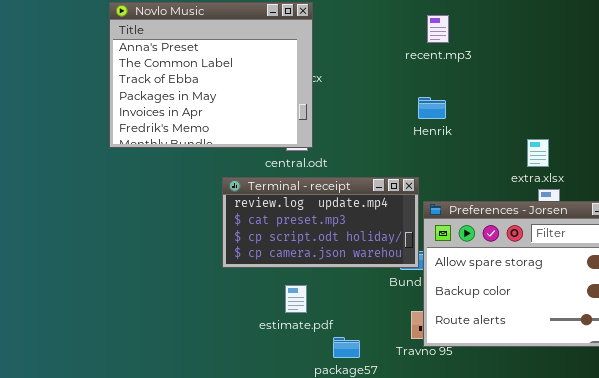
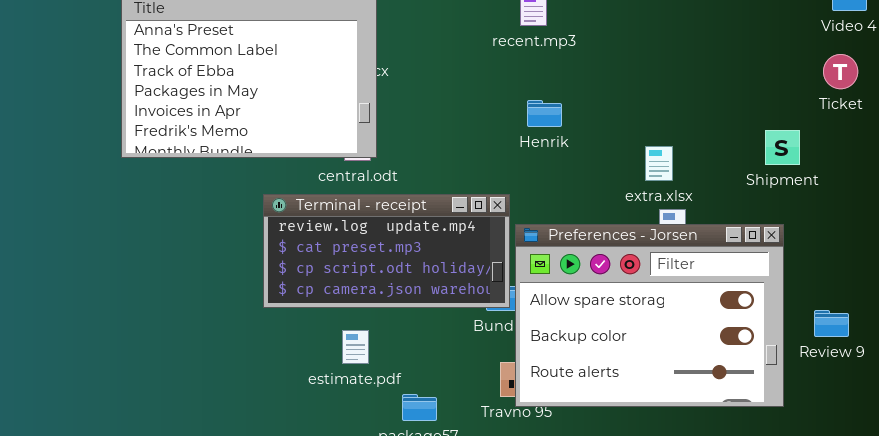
Henrik: [418,97,446,119] -> [527,100,562,127], moved

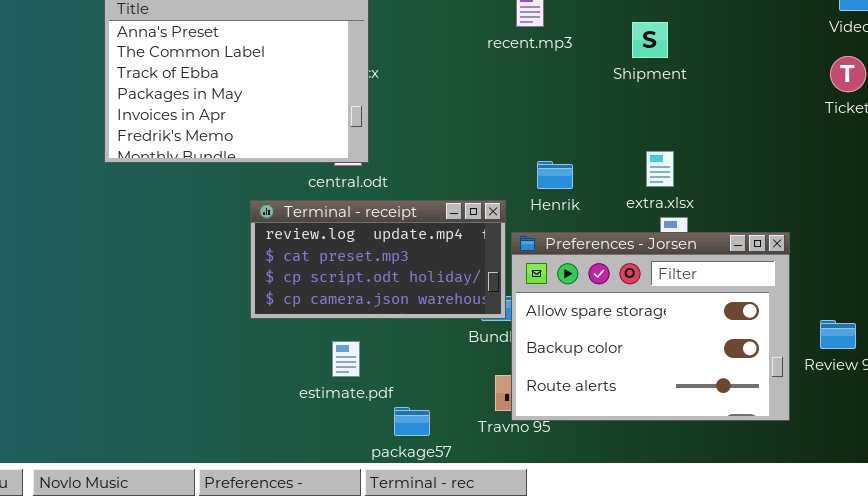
Henrik: [527,100,562,127] -> [537,161,573,189], moved
Shipment: [765,130,800,165] -> [632,22,668,58], moved

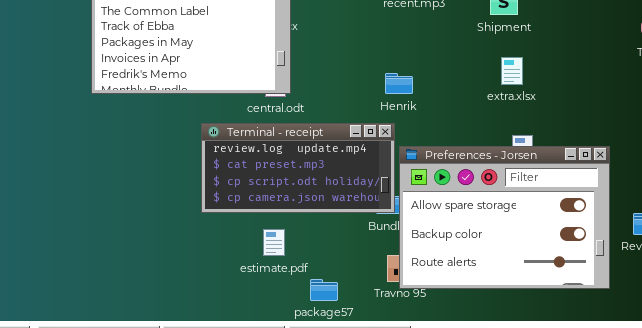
extra.xlsx: [646,151,674,187] -> [501,57,523,85], moved
Henrik: [537,161,573,189] -> [385,73,413,94], moved

